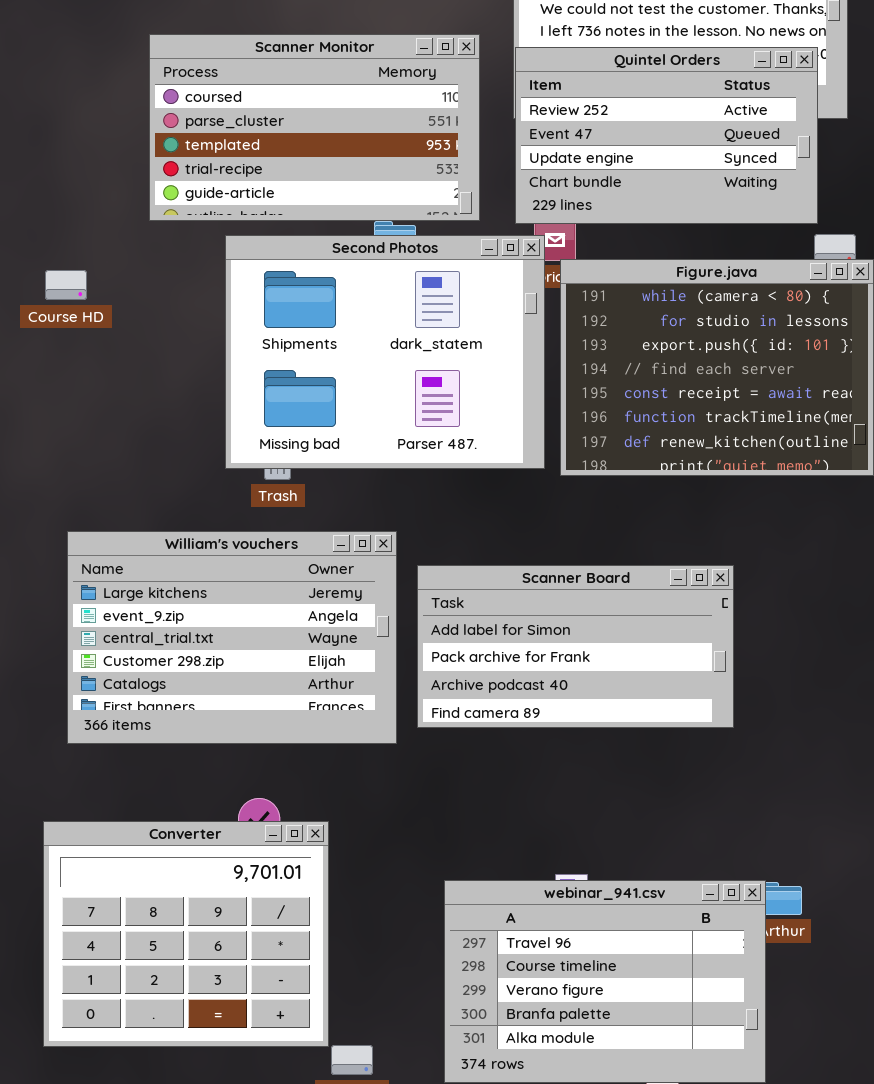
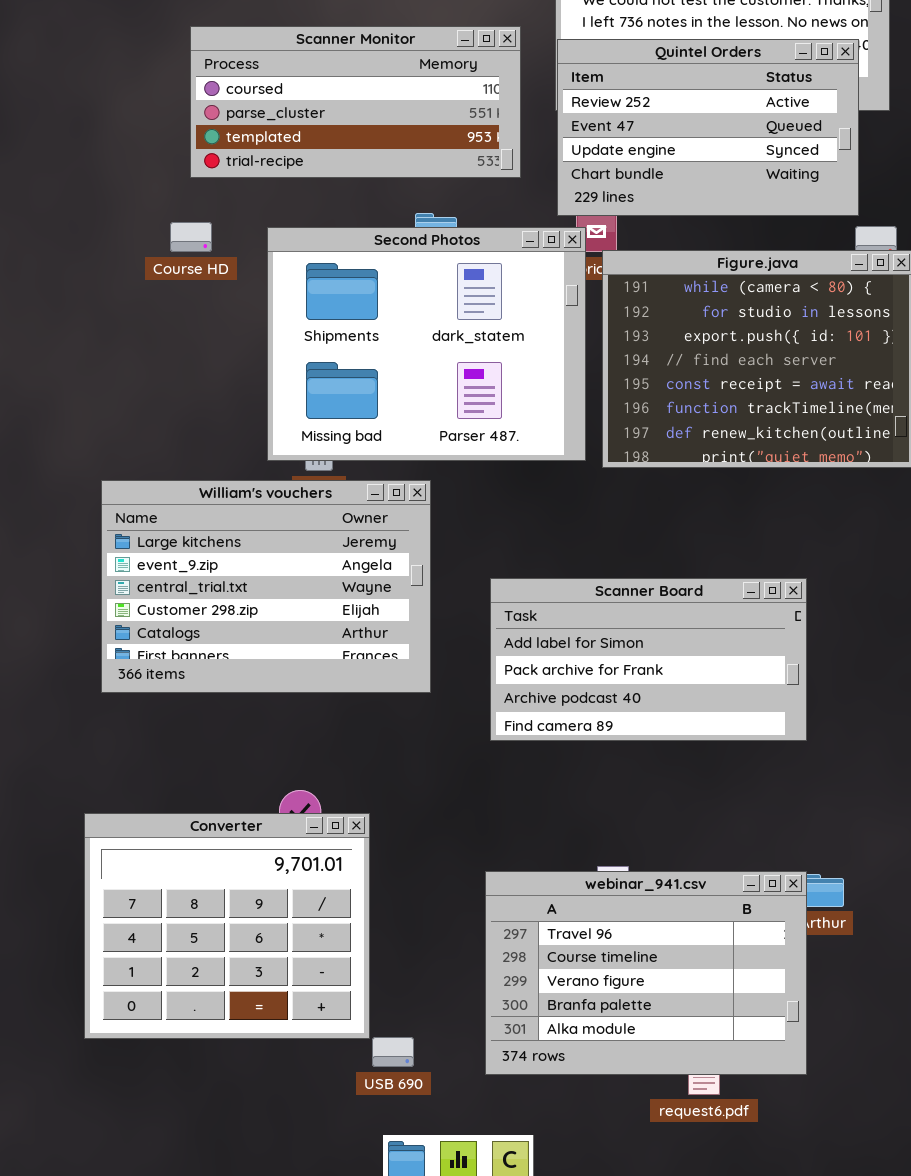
Scanner Monitor: [149,34,480,221] -> [190,26,521,178], resized
Course HD: [45,270,87,300] -> [170,222,212,252], moved
William's vouchers: [67,531,397,744] -> [101,480,431,693], moved
Scanner Board: [417,565,734,728] -> [490,578,807,741], moved

